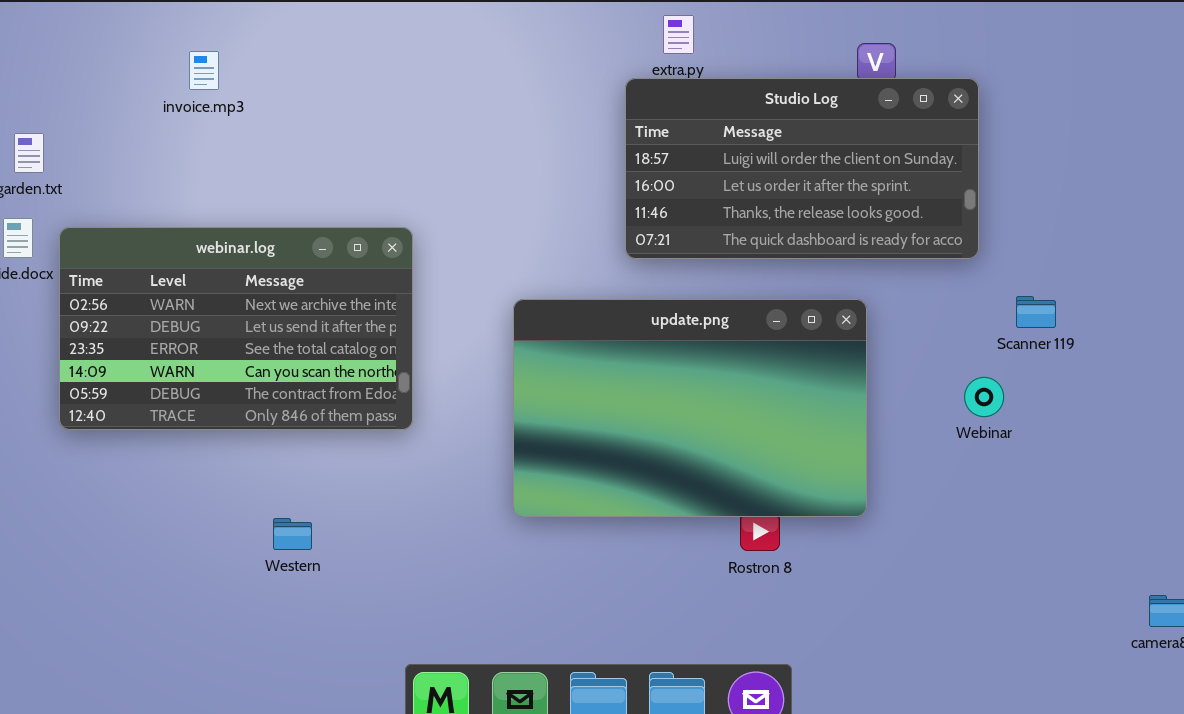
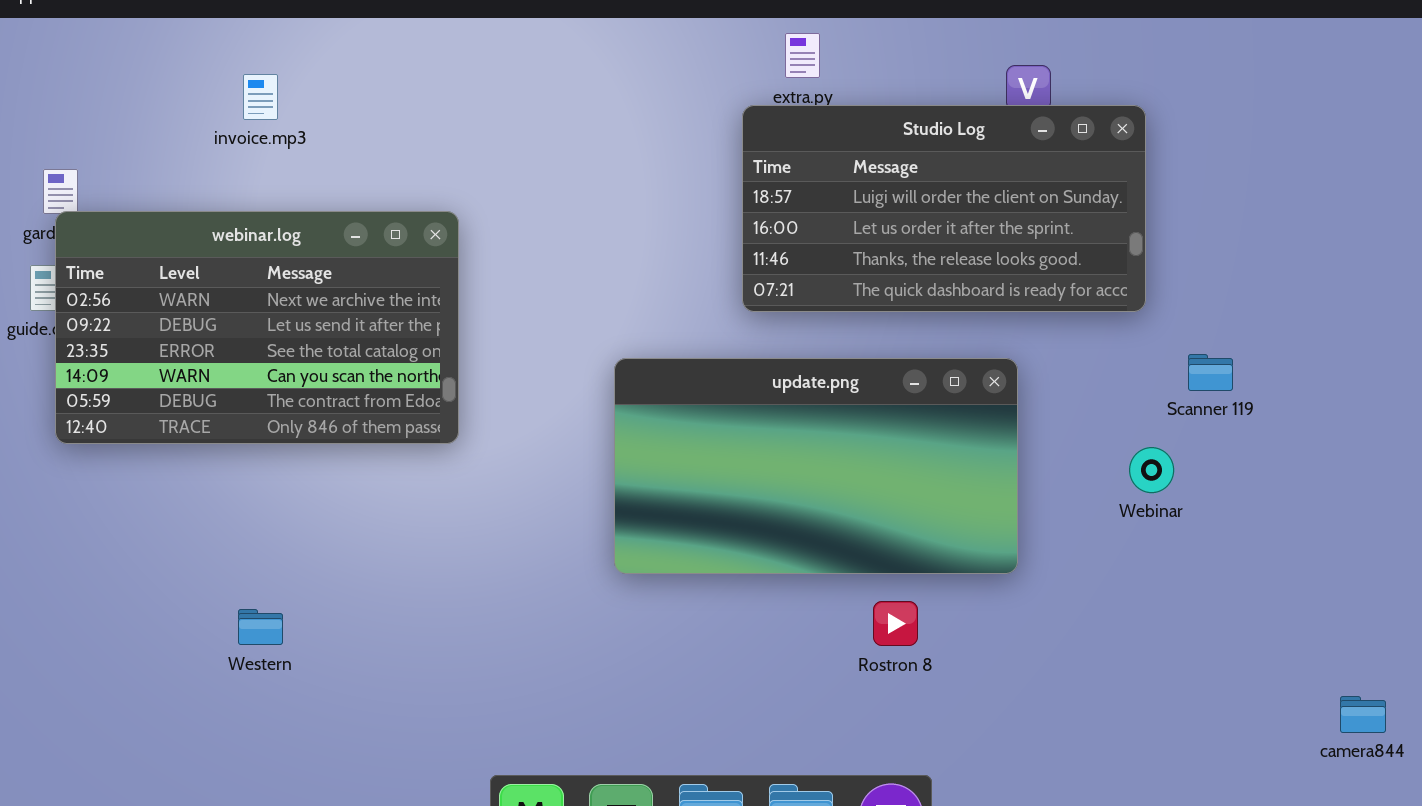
webinar.log: [59,227,413,430] -> [55,211,459,444], moved
update.png: [513,299,867,517] -> [614,358,1018,574], resized
Western: [273,518,312,550] -> [238,609,283,645], moved

